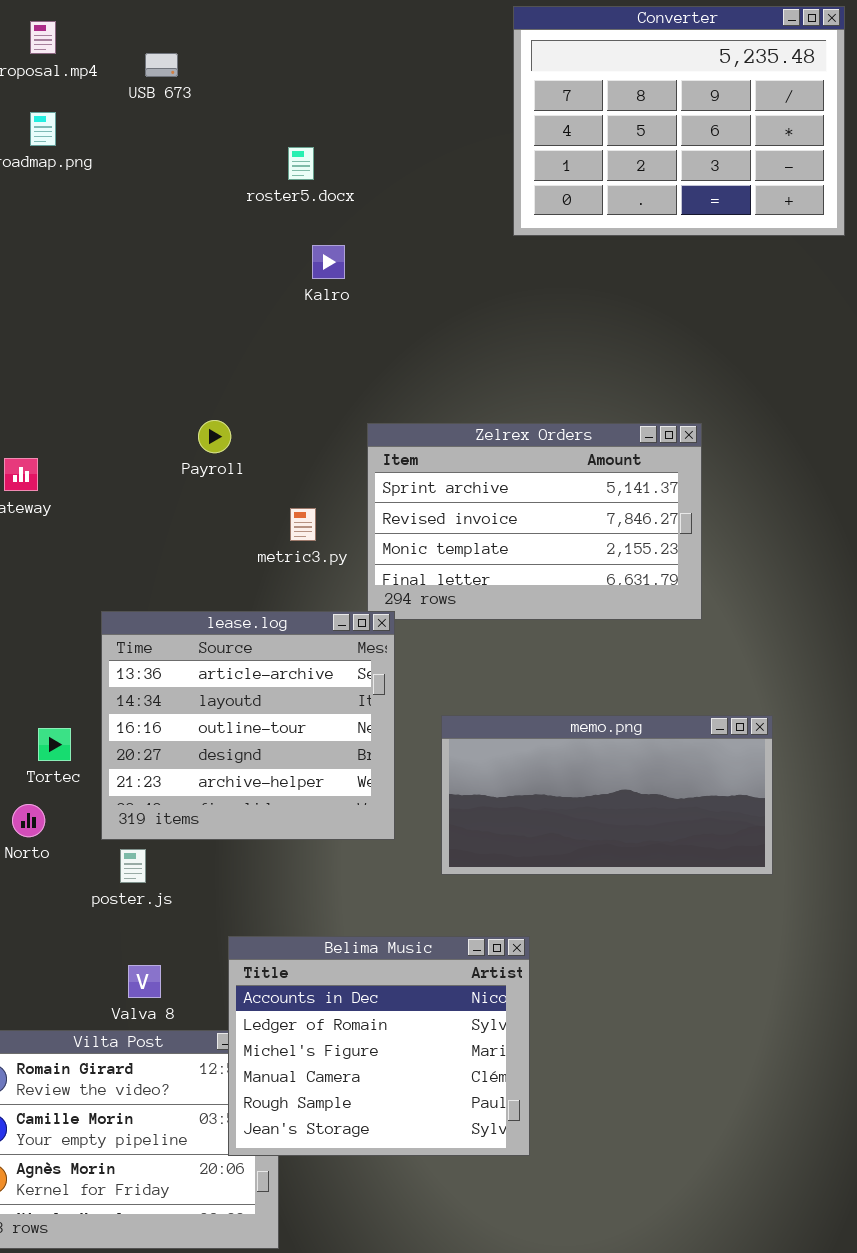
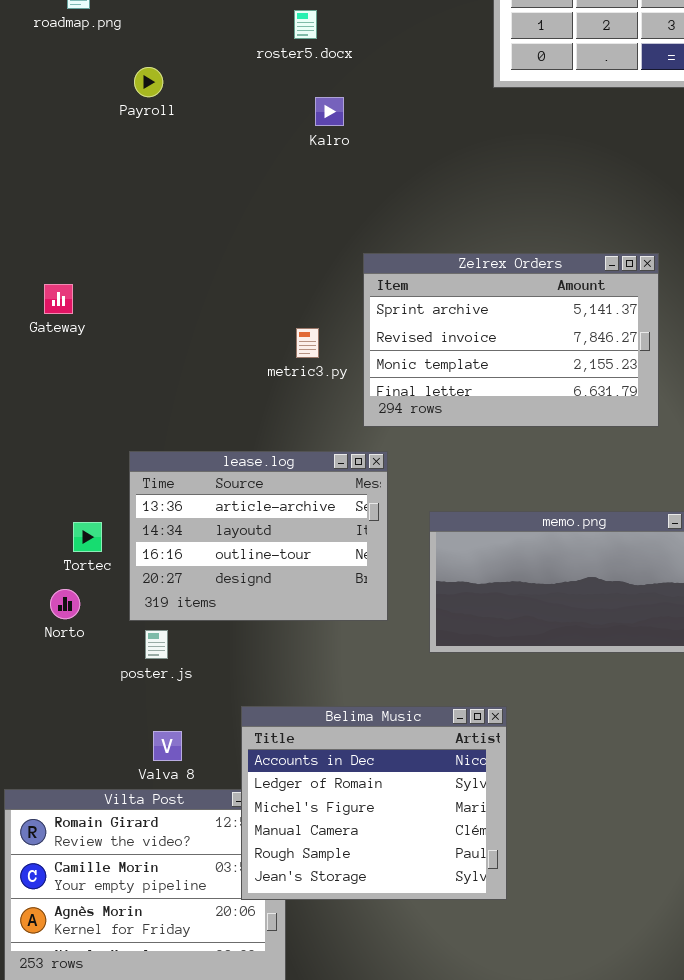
Payroll: [198,420,231,453] -> [134,67,163,97], moved
lease.log: [101,611,395,840] -> [129,451,388,621], resized

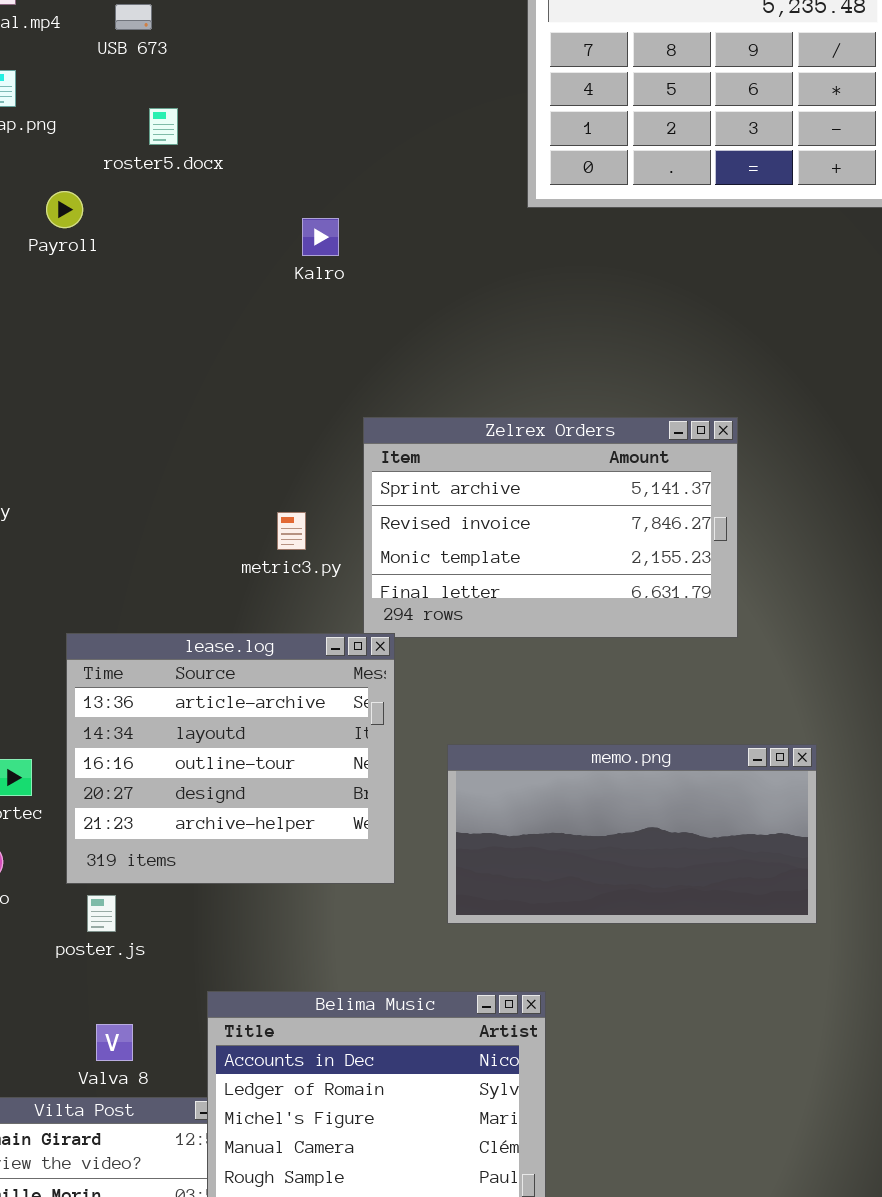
roster5.docx: [294,10,317,39] -> [149,108,178,145], moved
Payroll: [134,67,163,97] -> [46,191,83,228], moved
lease.log: [129,451,388,621] -> [66,633,395,884], resized

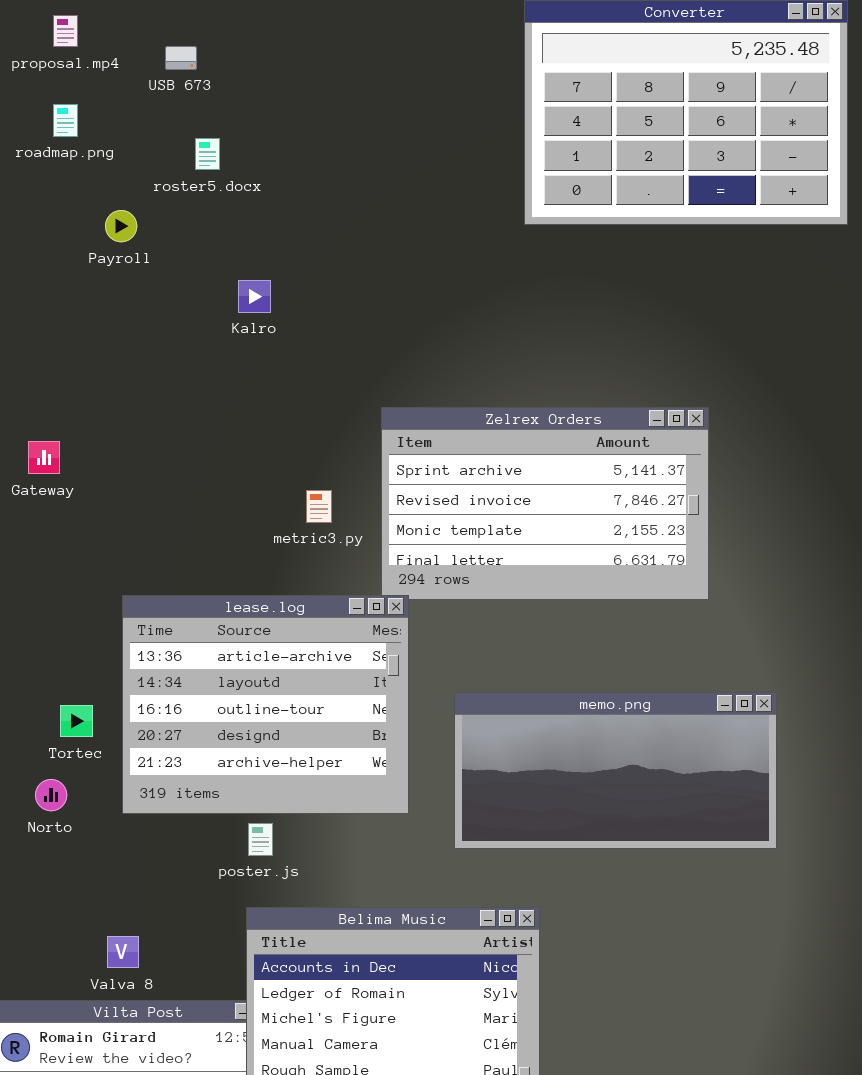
Kalro: [302,218,339,256] -> [238,280,271,313], moved
poster.js: [87,895,116,932] -> [248,823,273,856], moved
Valva 8: [96,1024,133,1061] -> [107,936,139,968], moved

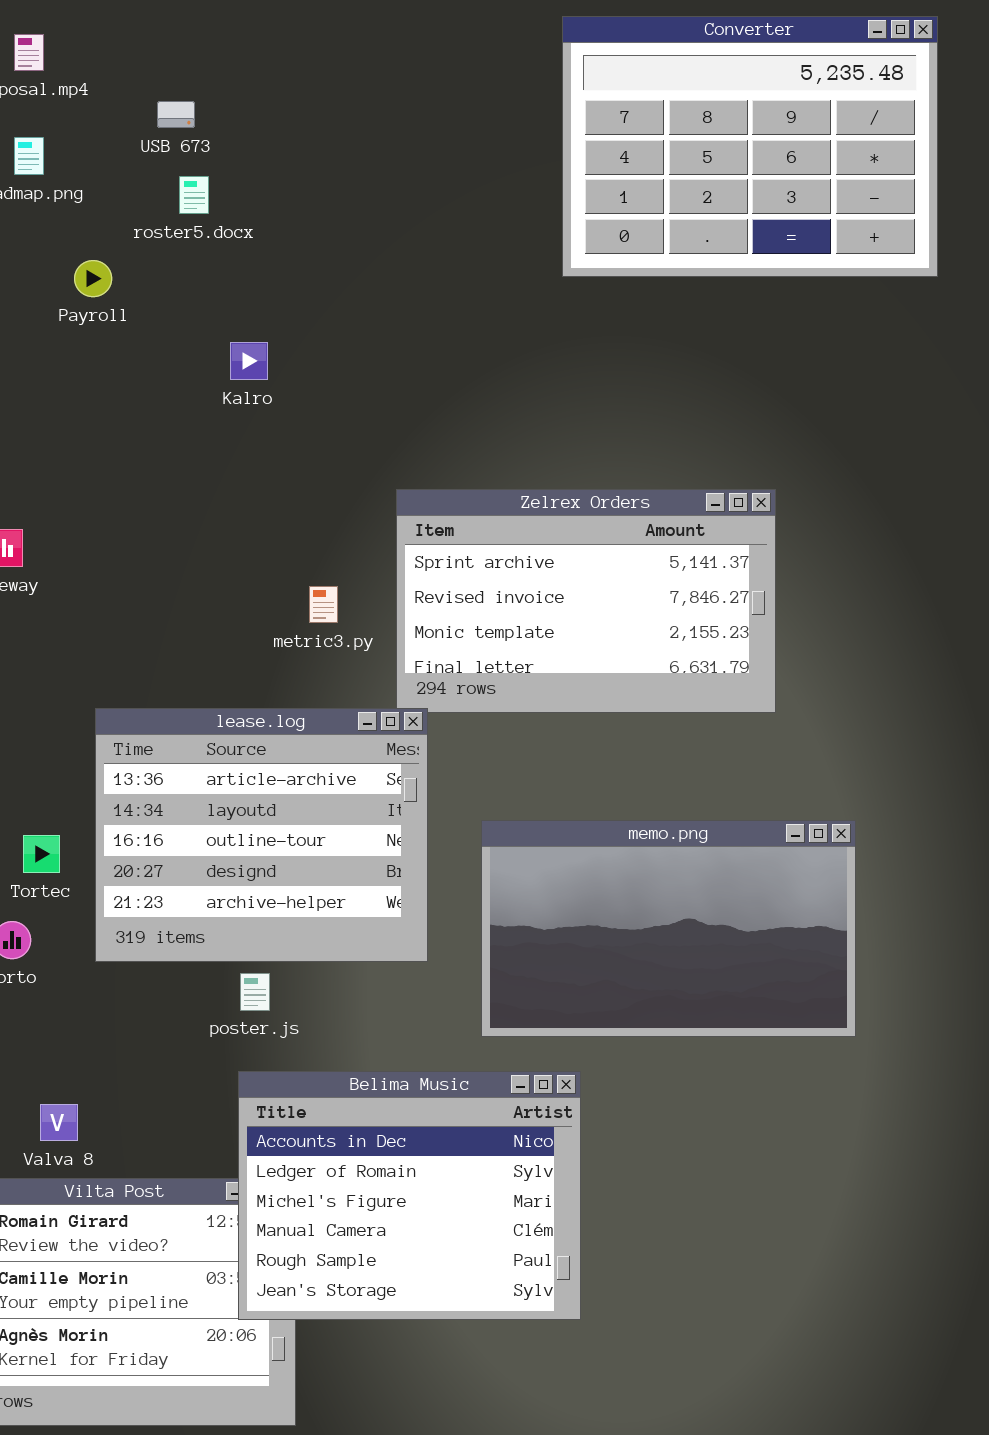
USB 673: [165,46,197,70] -> [157,101,195,128], moved
memo.png: [454,692,777,849] -> [481,820,856,1037], resized
Valva 8: [107,936,139,968] -> [40,1104,78,1141], moved

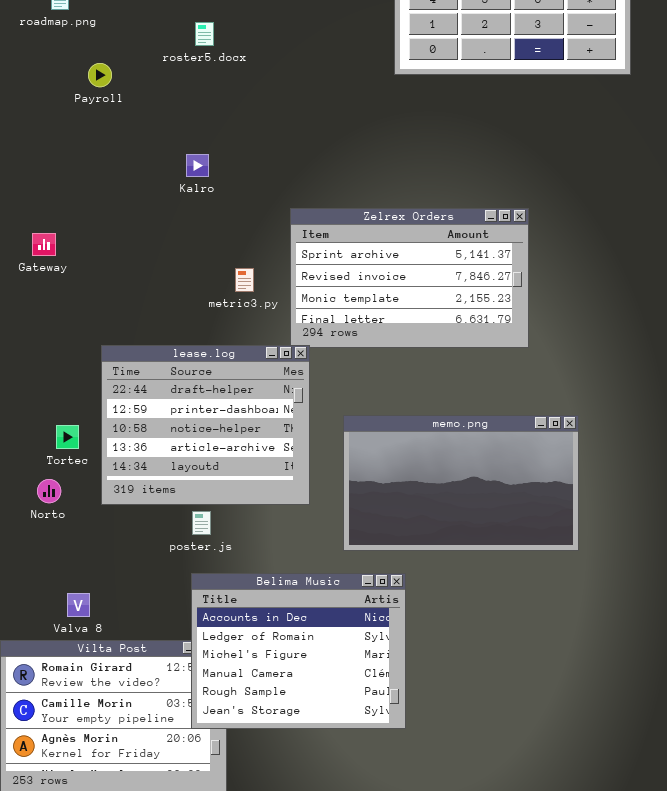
roster5.docx: [179,176,209,214] -> [195,22,214,46], moved
Kalro: [230,342,268,380] -> [186,154,209,177], moved
lease.log: [95,708,428,962] -> [101,345,310,505], scrolled up 3 rows

